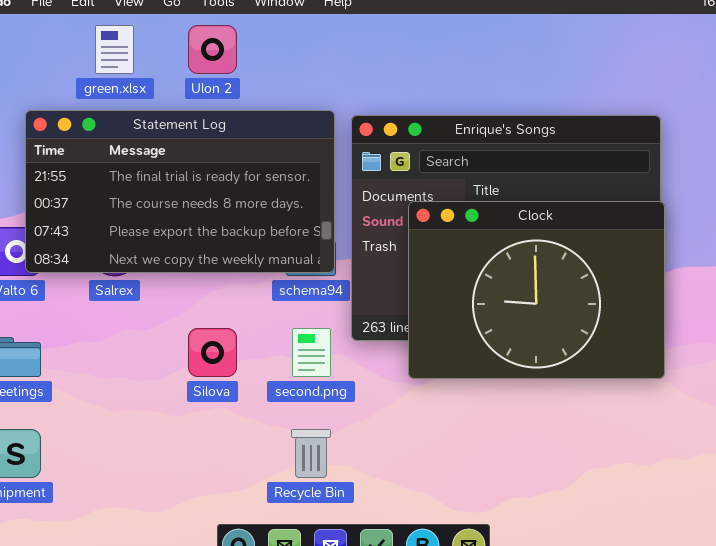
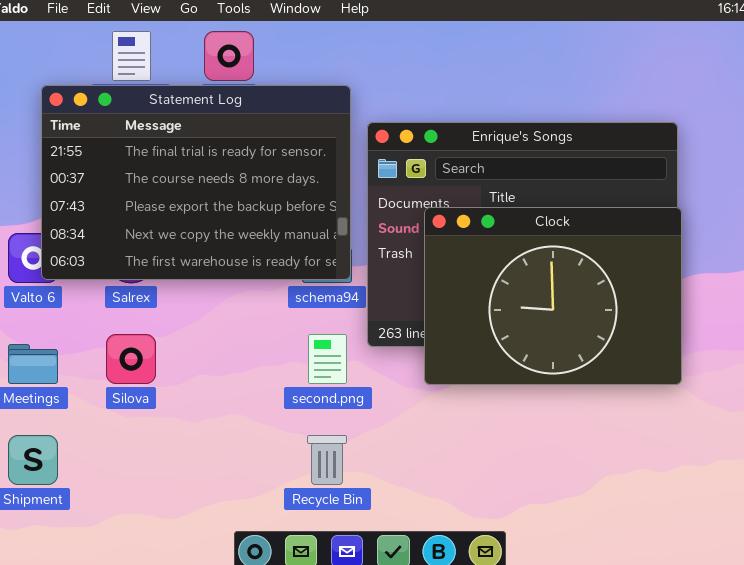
Statement Log: [25,110,335,273] -> [41,85,351,280], resized
Silova: [188,328,237,377] -> [106,334,156,384], moved

